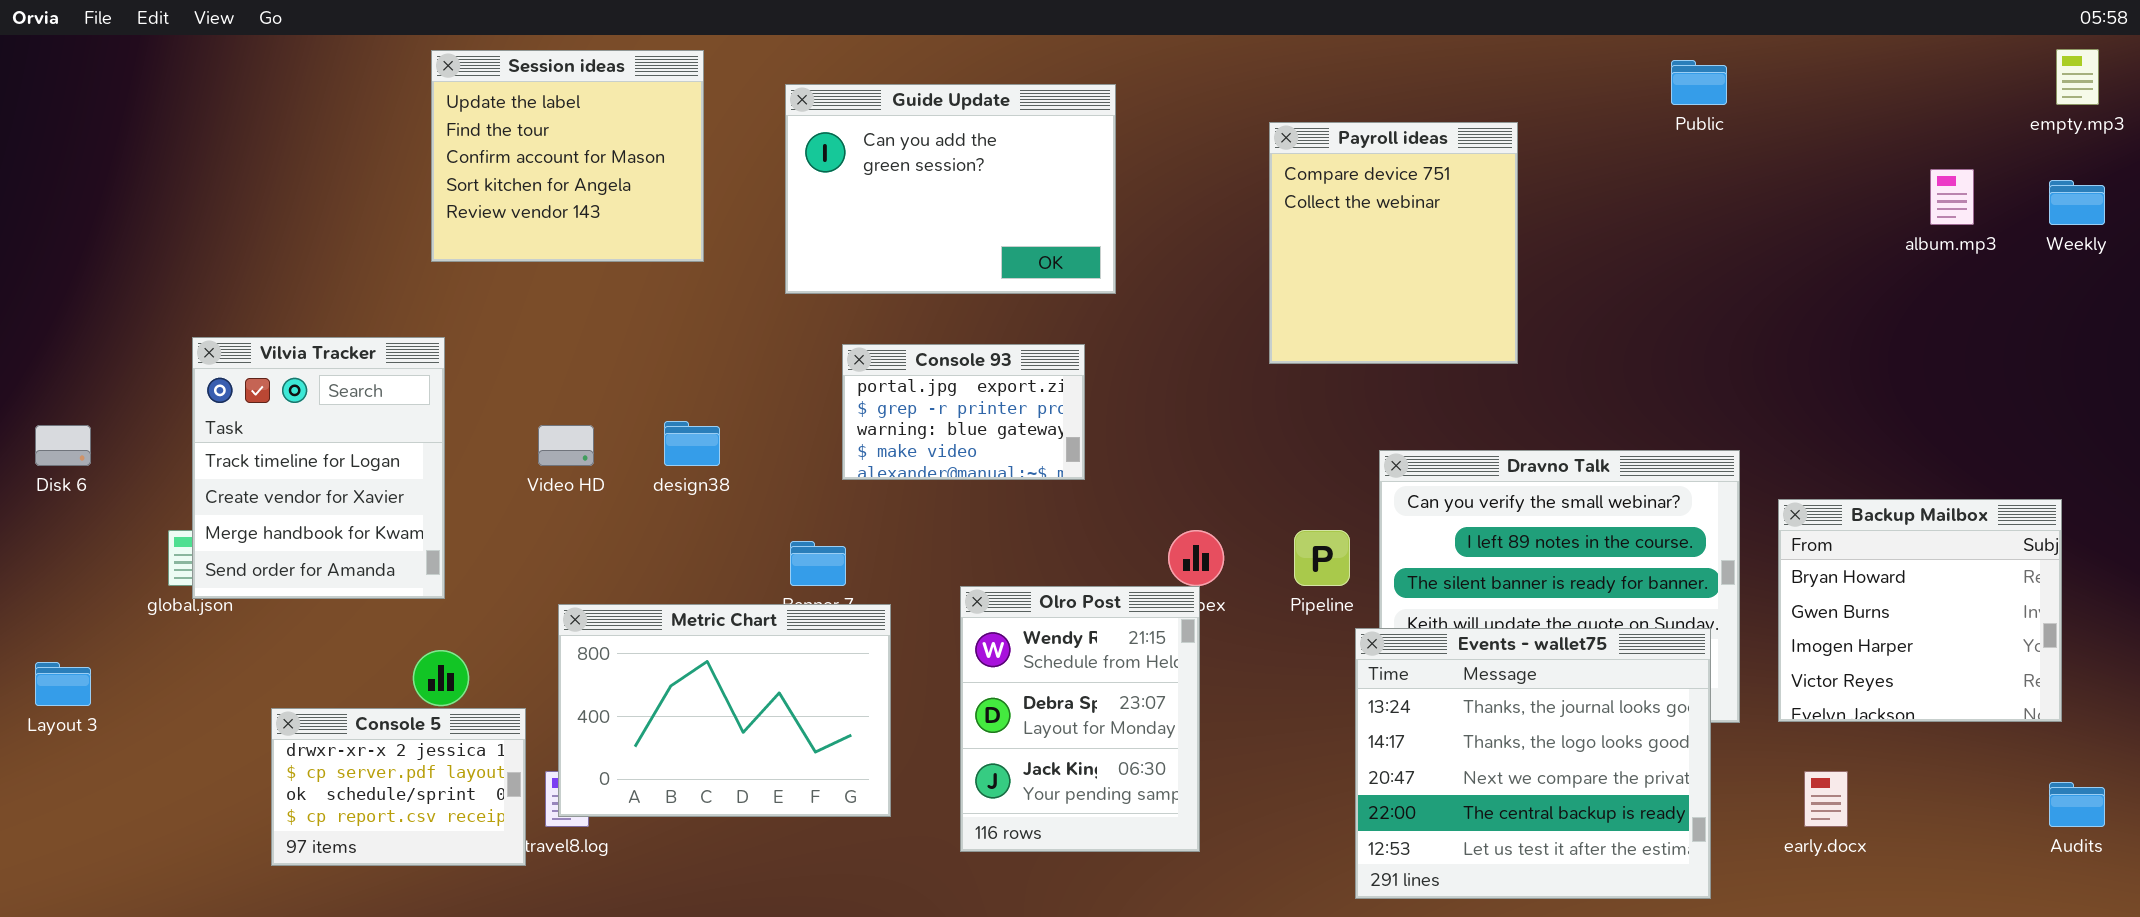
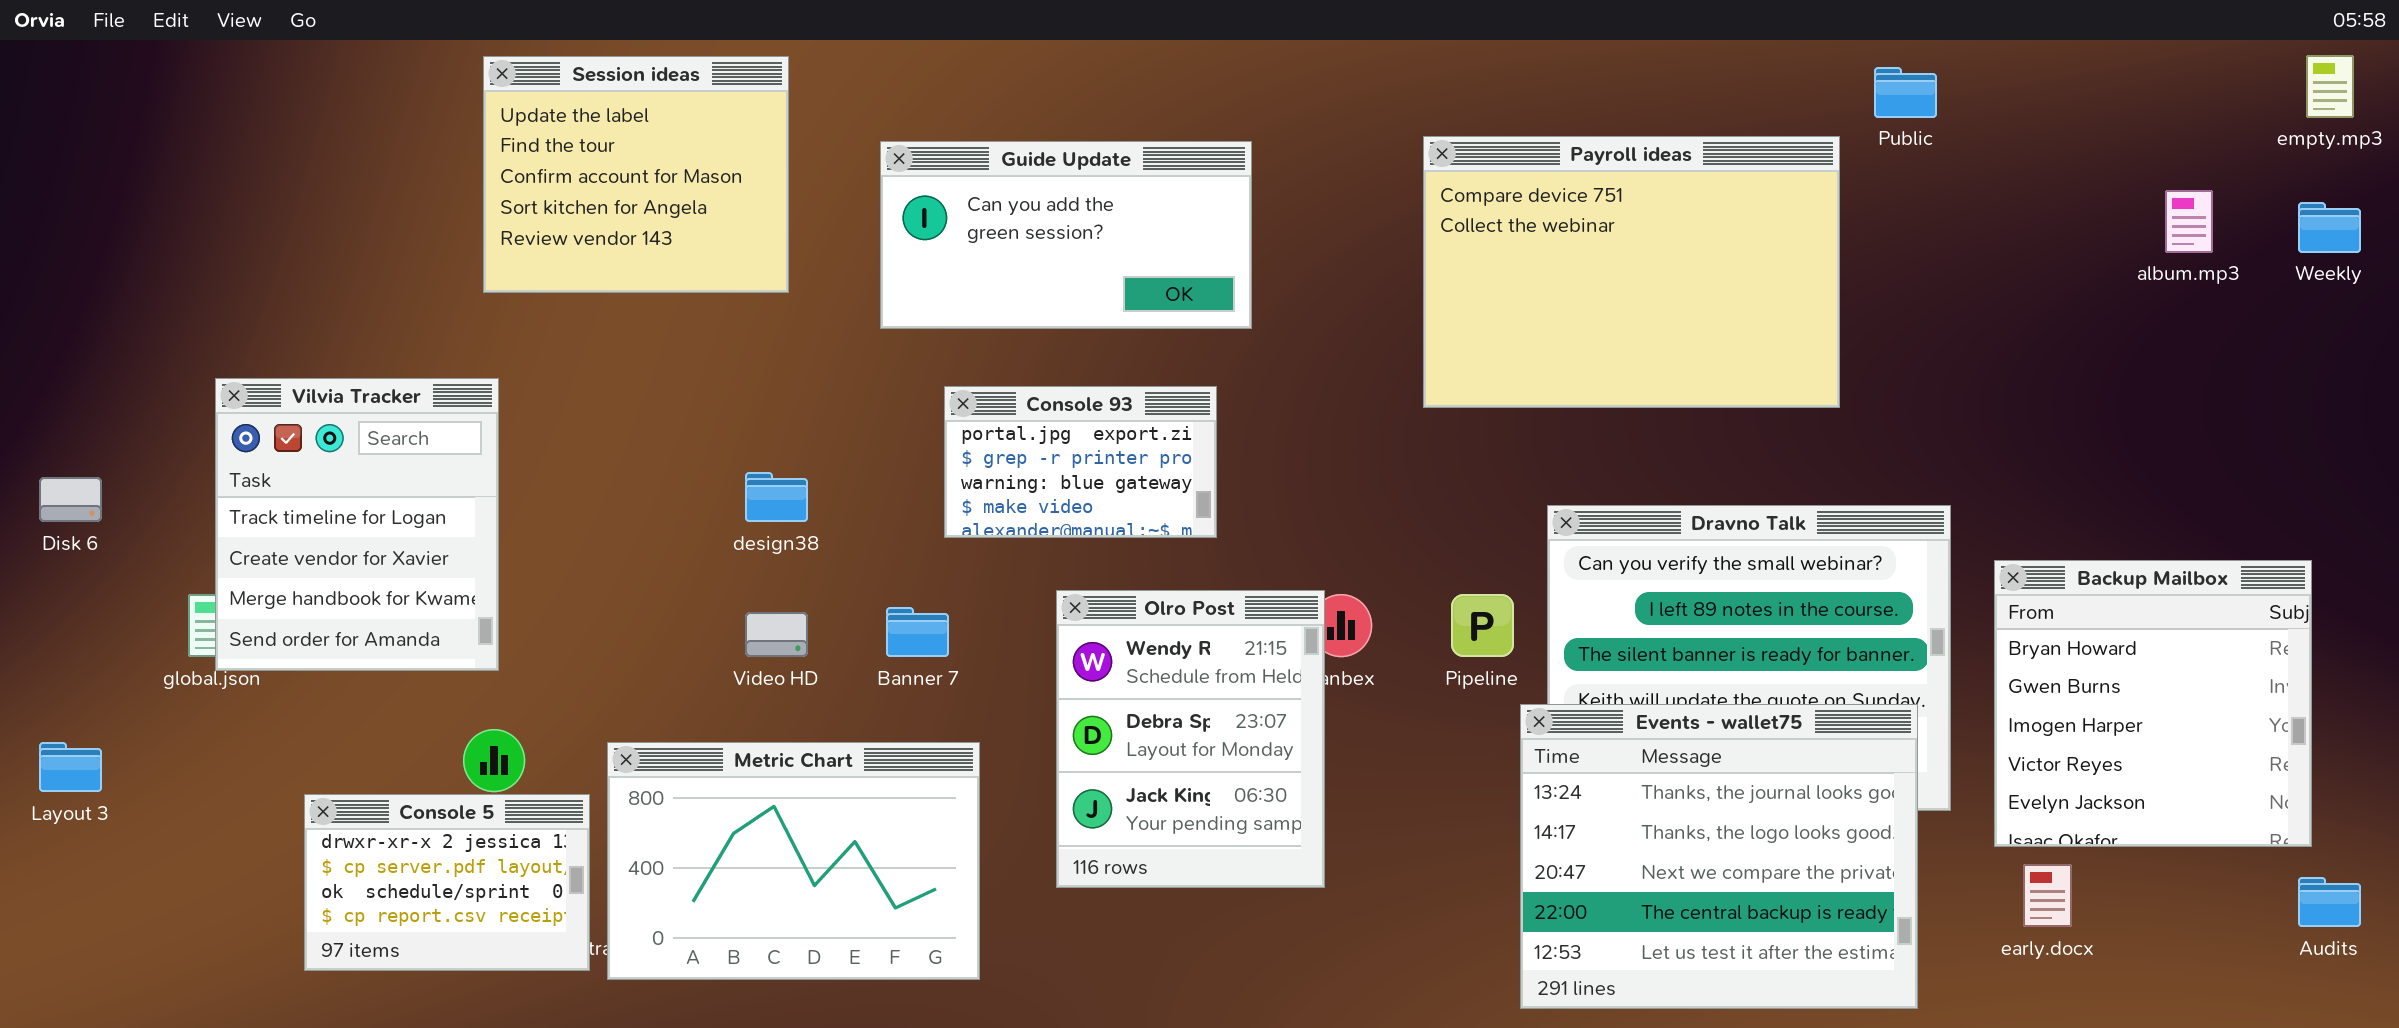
Guide Update: [785,84,1116,294] -> [880,141,1252,329], resized
Payroll ideas: [1269,122,1518,364] -> [1423,136,1840,408], resized
Video HD: [538,425,594,466] -> [745,612,808,657], moved
Backup Mailbox: [1778,499,2062,722] -> [1994,560,2312,847], resized
Olro Post: [960,586,1200,852] -> [1056,590,1325,888], moved
Metric Chart: [558,604,891,817] -> [607,742,980,980], moved

